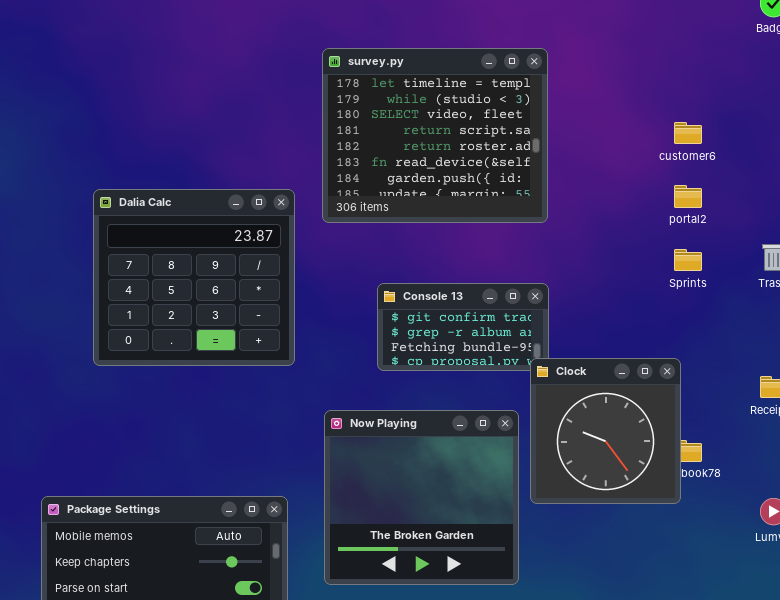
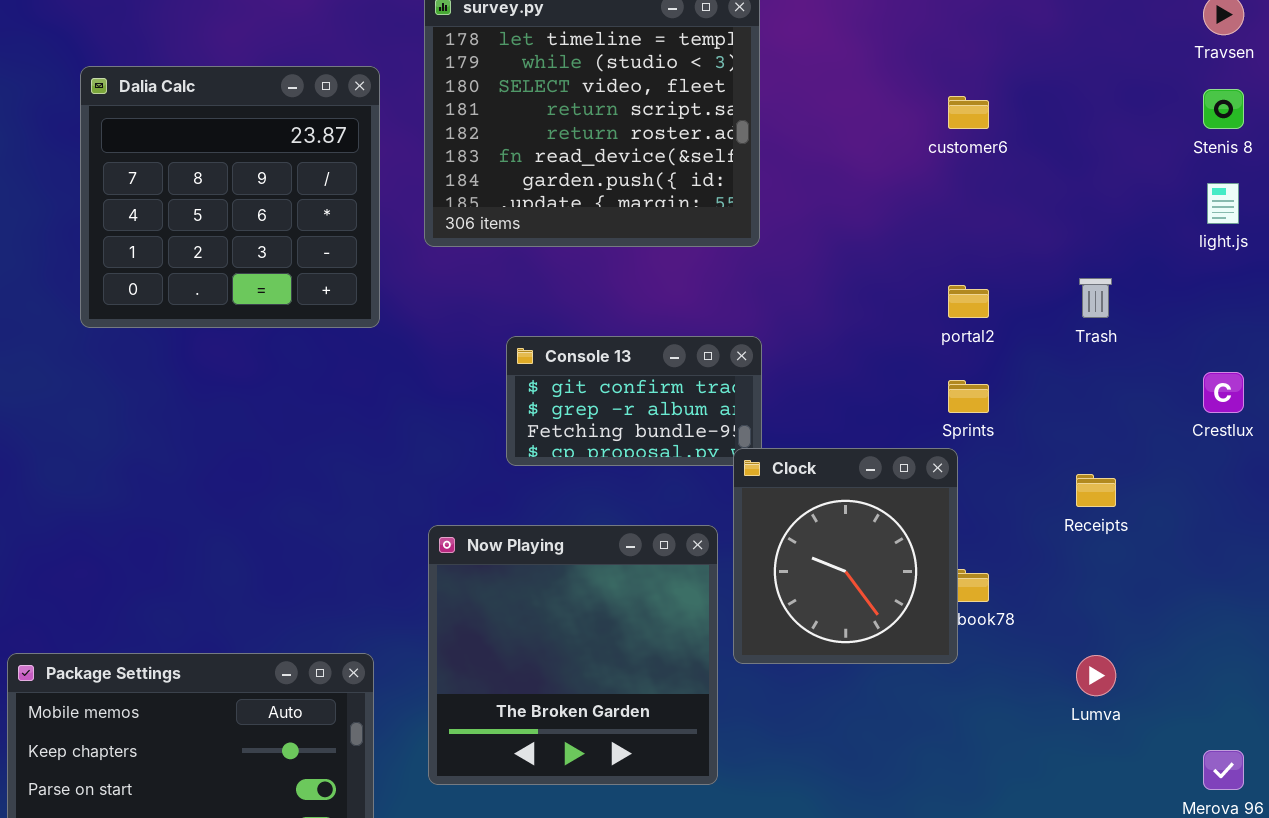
portal2: [674,185,702,208] -> [948,285,989,318], moved
Dalia Calc: [93,189,295,366] -> [80,66,380,328], moved
Sprints: [674,249,702,271] -> [948,380,989,413], moved

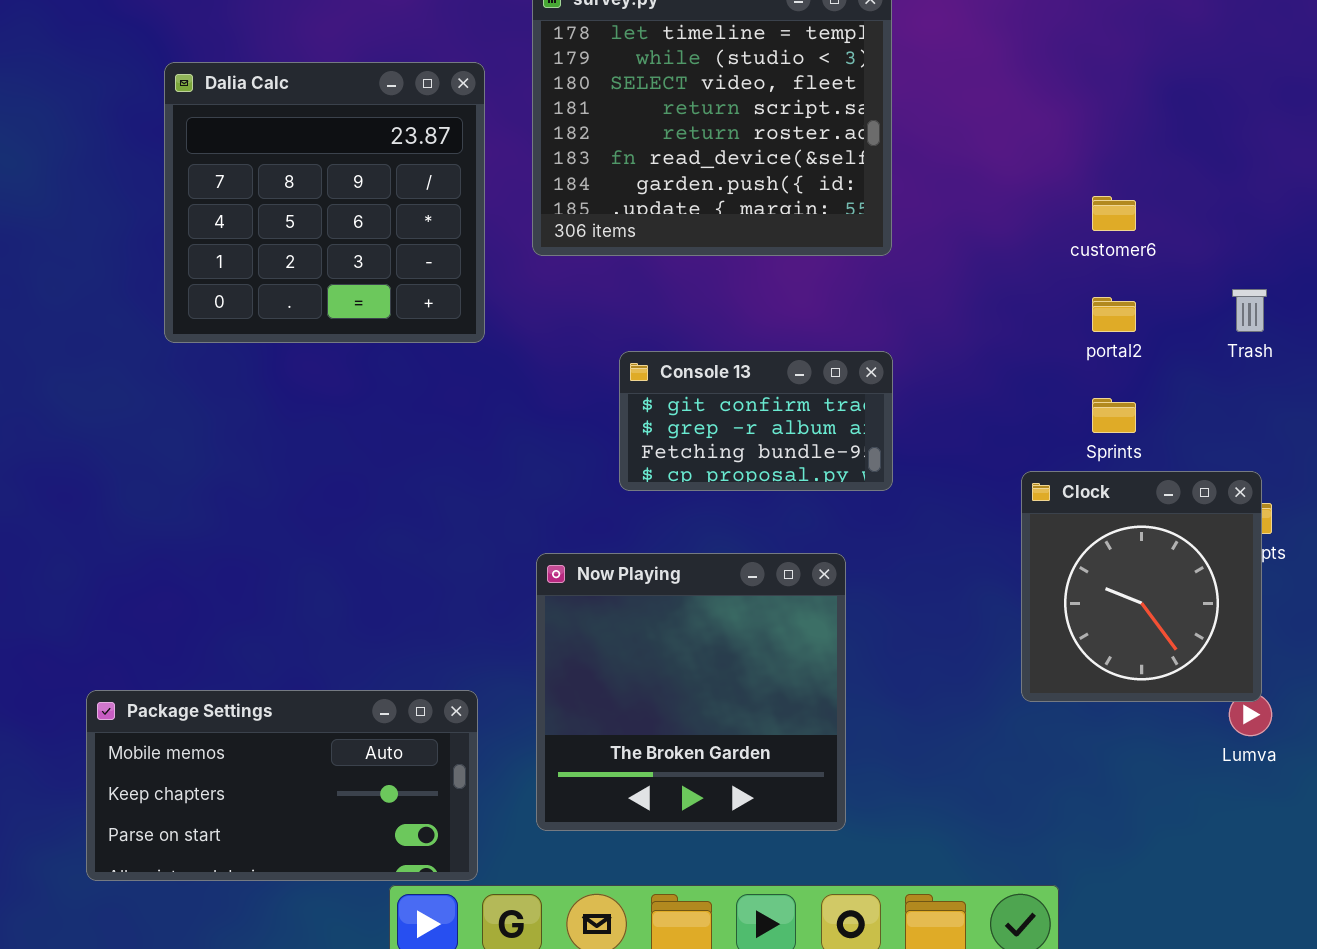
customer6: [948,96,989,129] -> [1092,196,1136,231], moved
Clock: [733,448,958,664] -> [1021,471,1262,702], moved

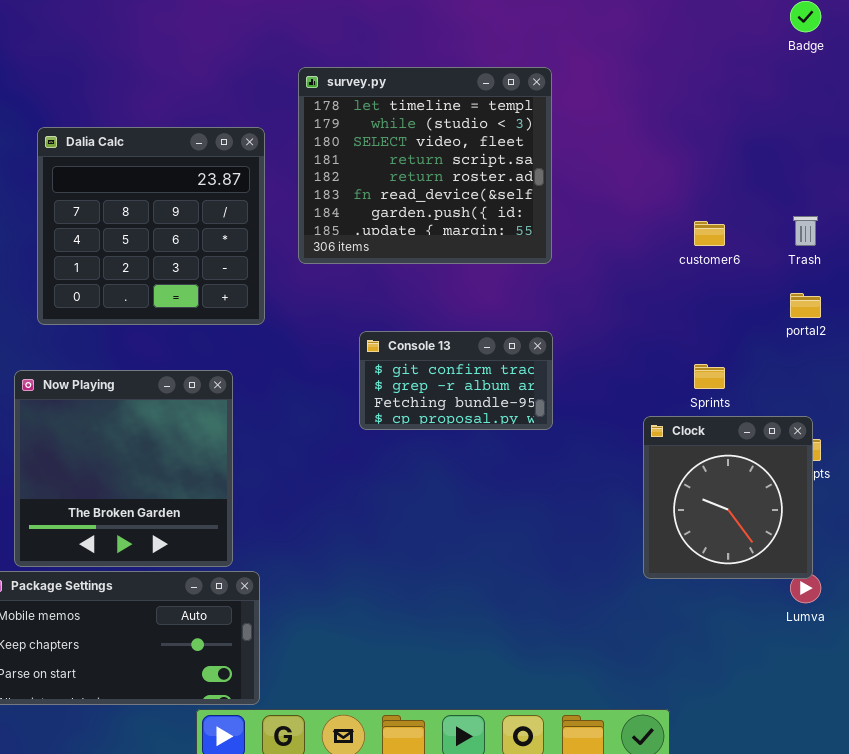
Trash: [1232,289,1267,332] -> [793,216,818,246], moved
portal2: [1092,297,1136,332] -> [790,293,821,318], moved
Now Playing: [536,553,846,831] -> [14,370,233,567], moved

